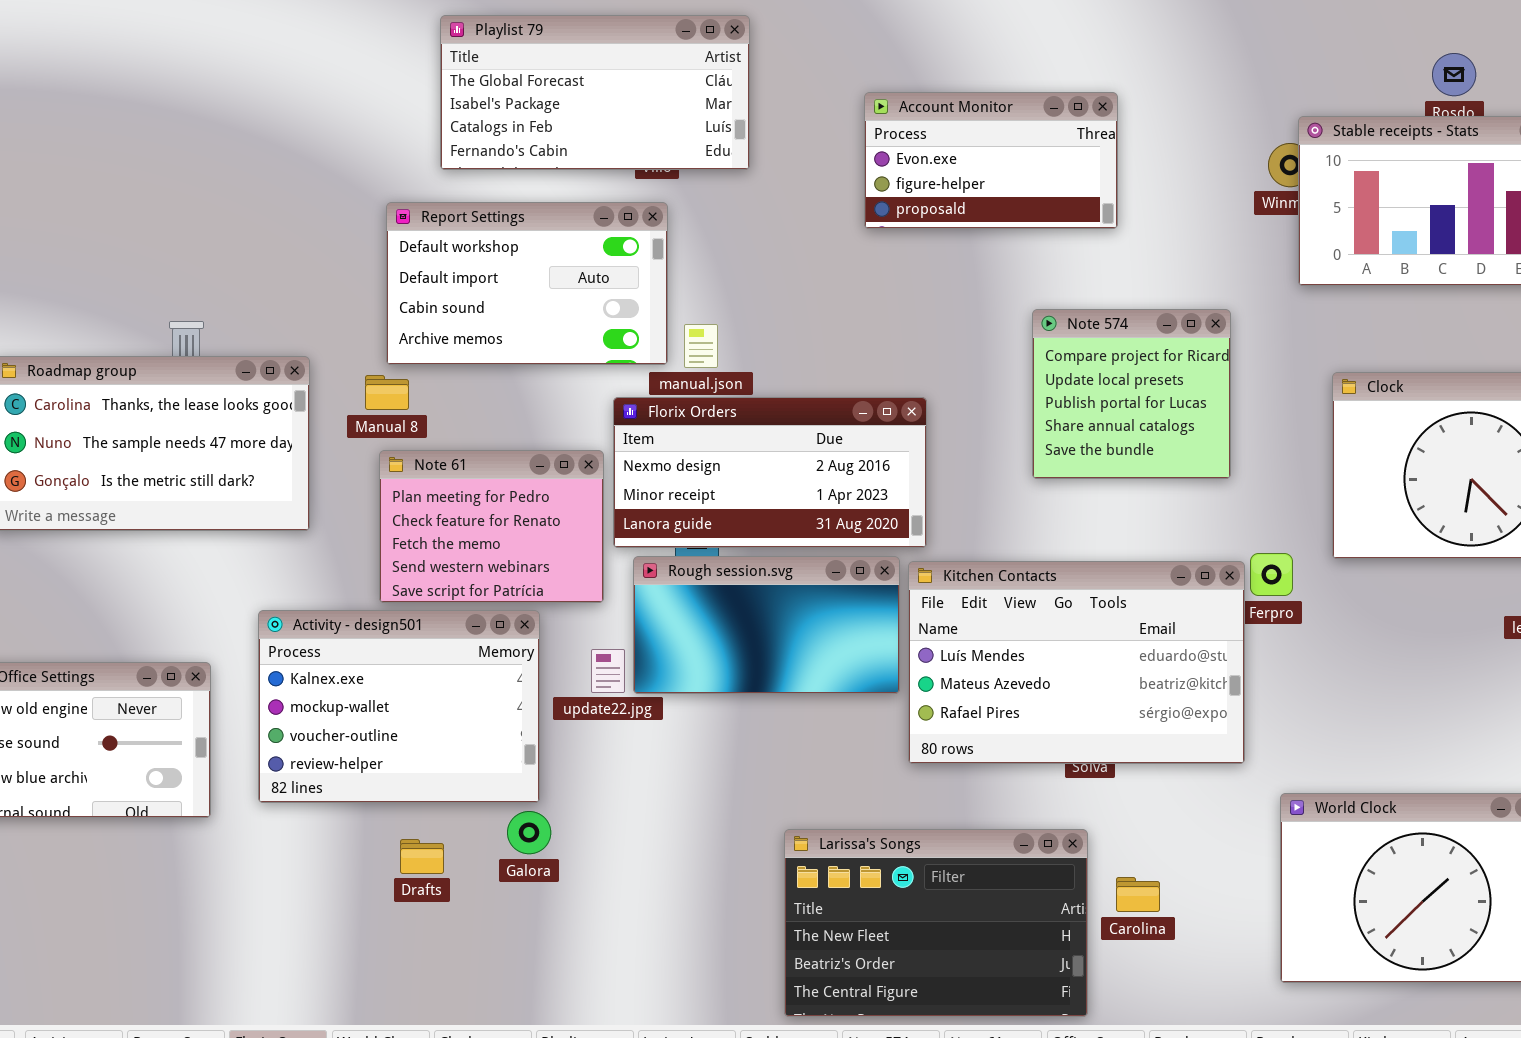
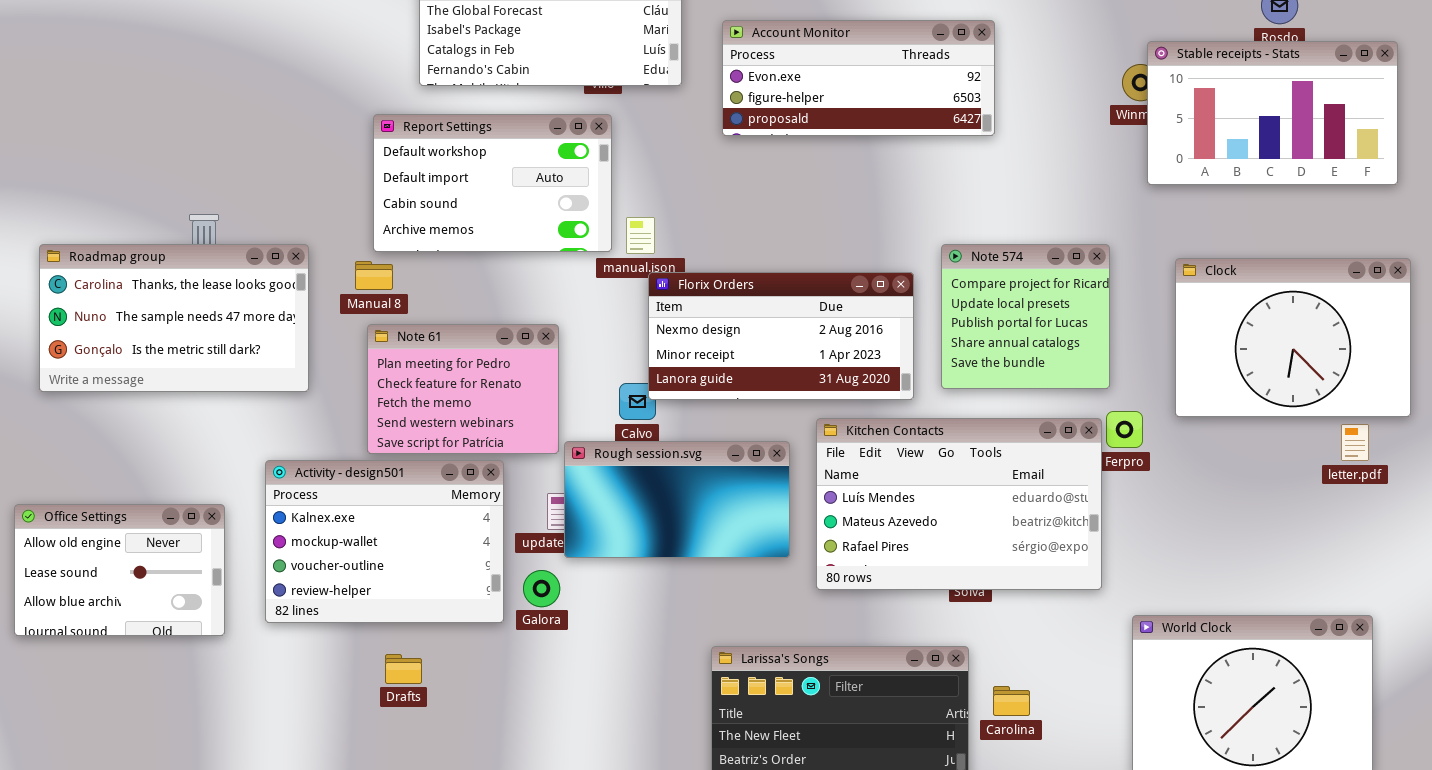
Account Monitor: [864,92,1118,229] -> [722,20,995,136], resized
Note 574: [1032,309,1231,479] -> [941,244,1110,389], moved
Florix Orders: [613,397,927,548] -> [648,272,914,400], moved
Rough session.svg: [633,556,900,694] -> [564,441,790,558], moved
Galora: [507,811,551,854] -> [523,570,560,607], moved

